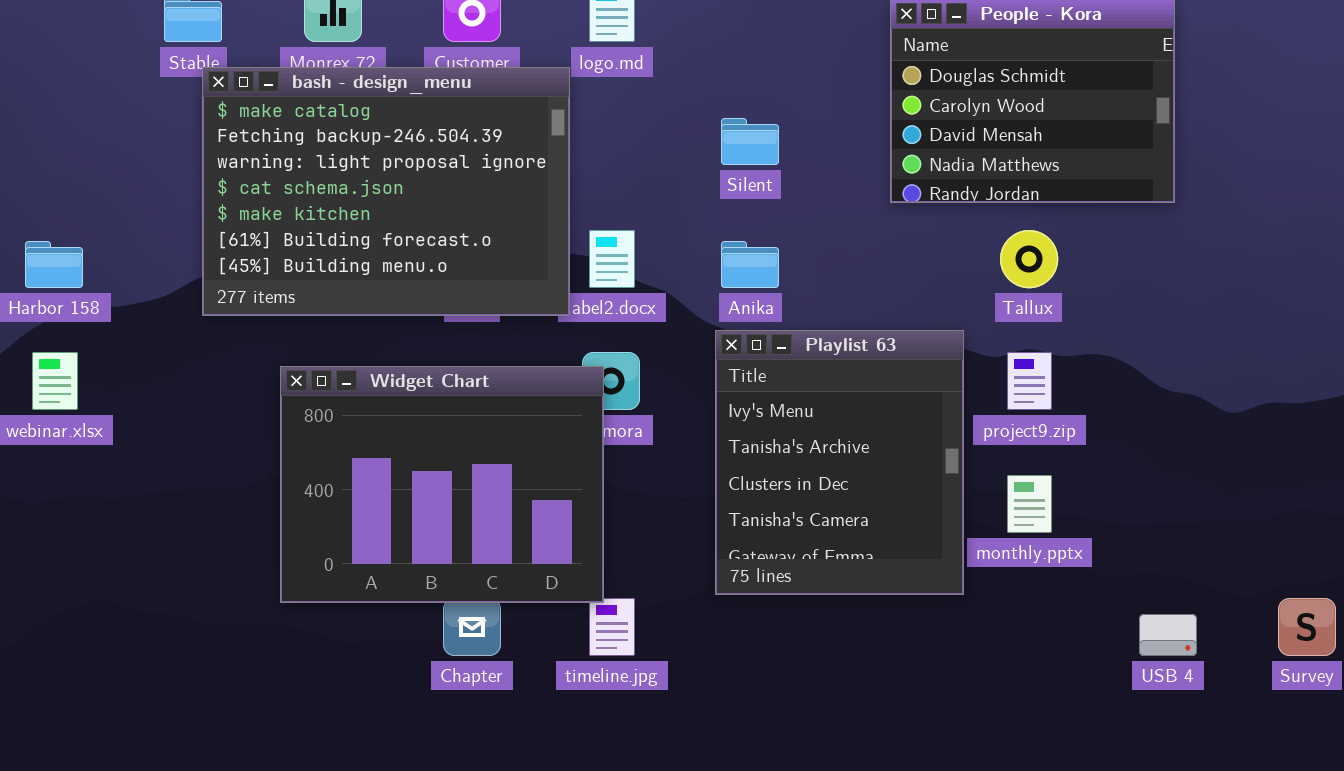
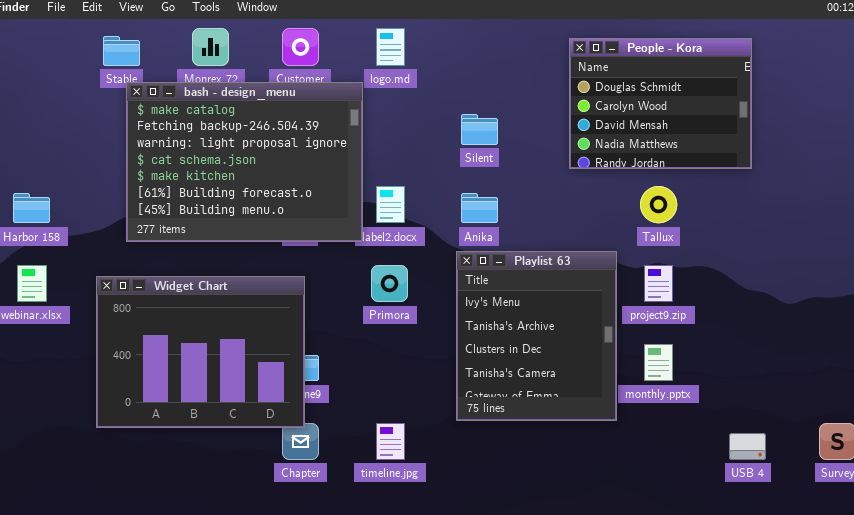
Widget Chart: [280,366,604,603] -> [96,276,305,428], moved

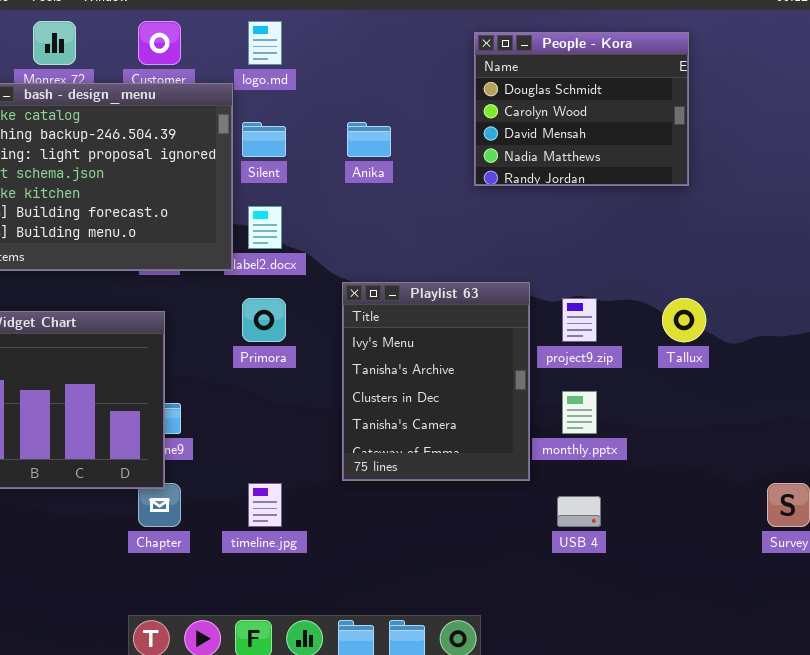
Silent: [461,114,498,145] -> [242,122,286,157], moved
Tallux: [640,186,677,223] -> [662,298,706,342], moved
Anika: [461,193,498,223] -> [347,122,391,157], moved
USB 4: [729,433,766,460] -> [557,496,601,527], moved

